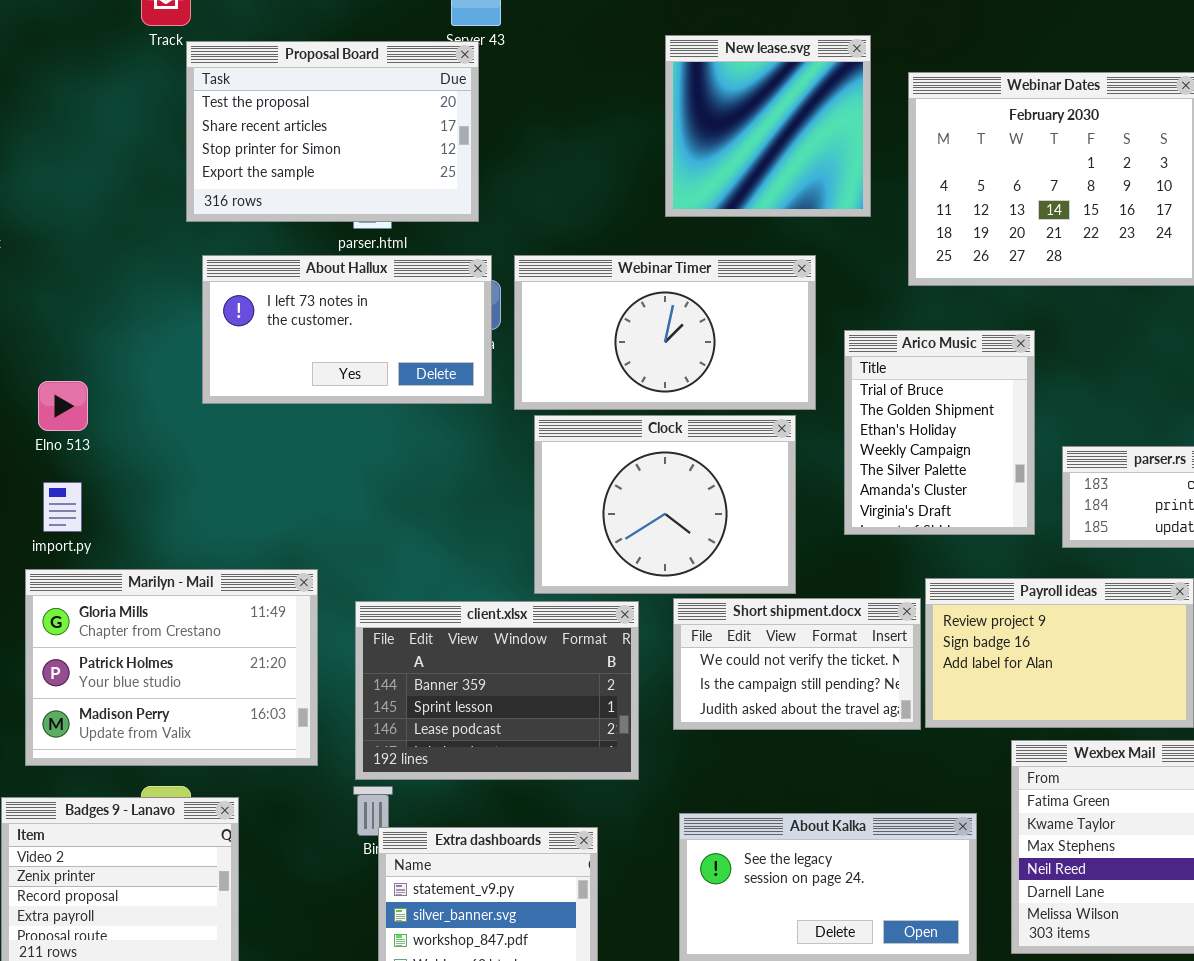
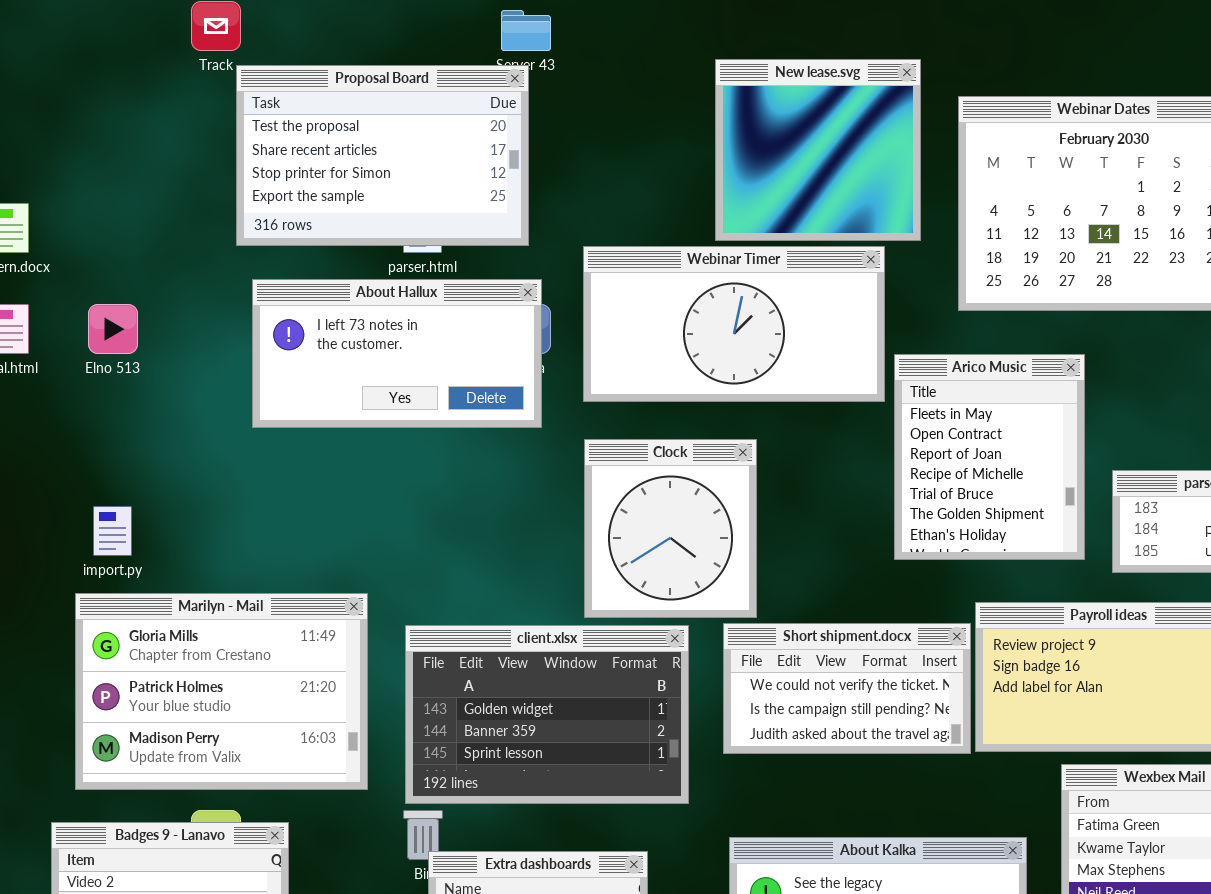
Webinar Timer: [514,255,816,410] -> [583,246,885,402], moved
Arico Music: [844,330,1035,535] -> [894,354,1085,560], scrolled up 4 rows
Elno 513: [38,381,88,431] -> [88,304,138,354], moved
Clock: [534,415,796,594] -> [584,439,757,618], resized
client.xlsx: [355,601,639,780] -> [405,625,689,804], scrolled up 1 row

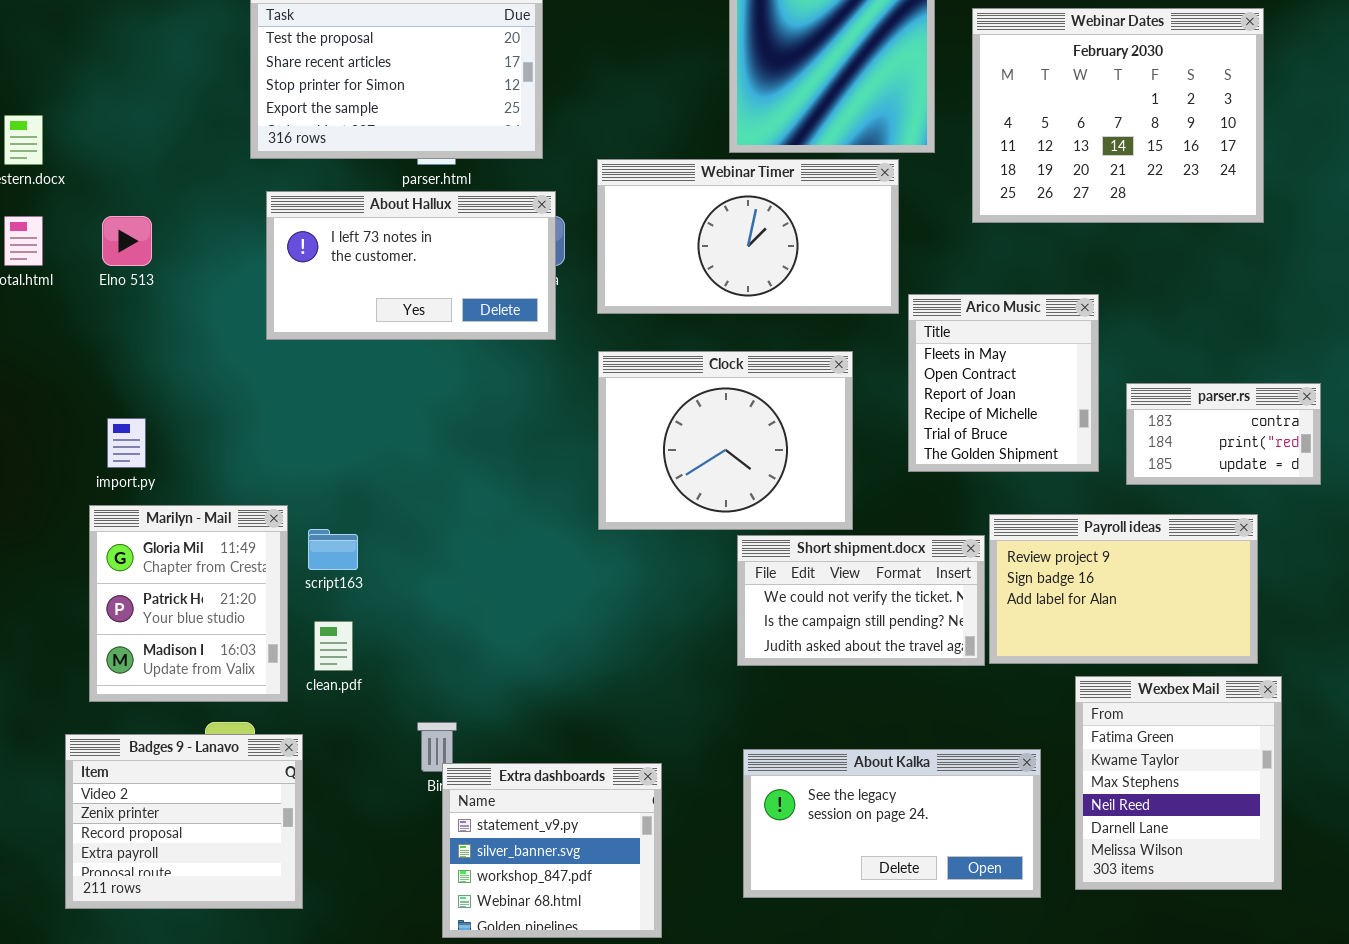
Arico Music: [894,354,1085,560] -> [908,294,1099,472], resized
Clock: [584,439,757,618] -> [598,351,853,530], resized
Marilyn - Mail: [75,593,368,790] -> [89,505,288,702], resized
client.xlsx: [405,625,689,804] -> none, closed

